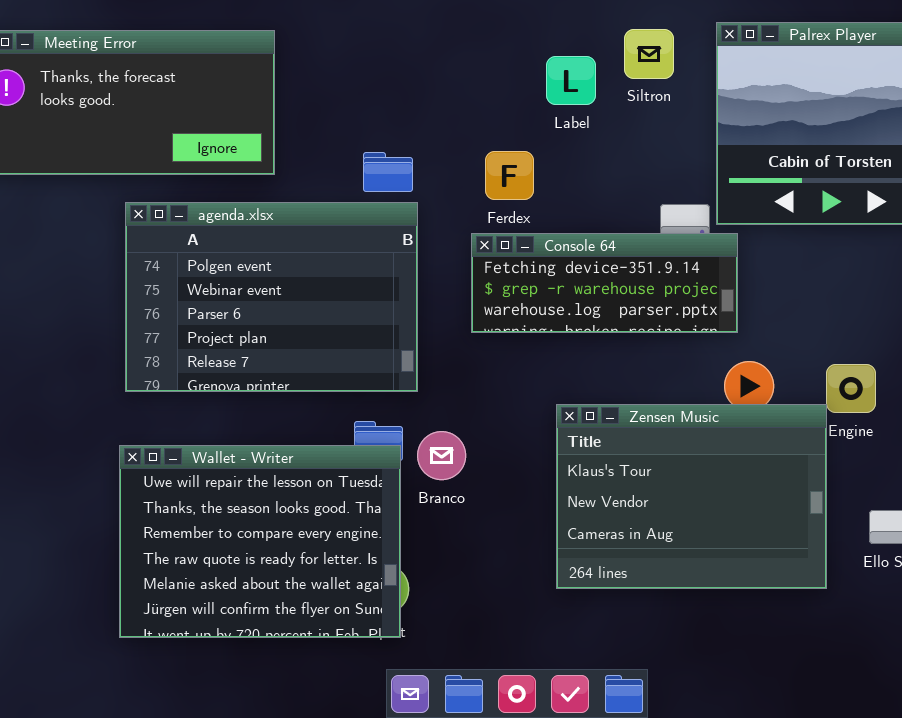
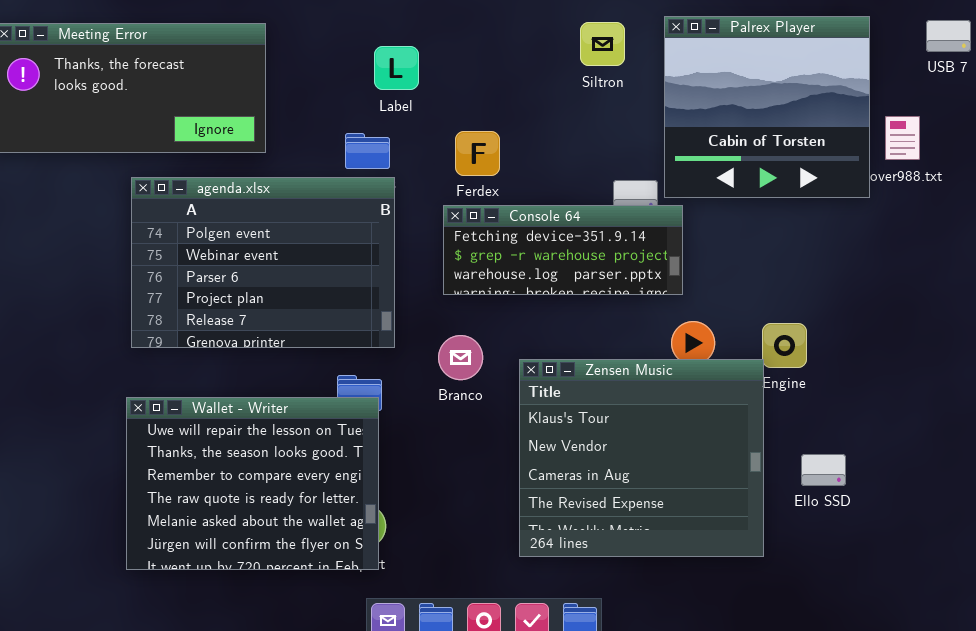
Label: [546,56,596,105] -> [374,46,419,90], moved
Zensen Music: [556,404,827,589] -> [519,359,764,557], resized
Branco: [417,431,466,480] -> [438,335,483,380], moved

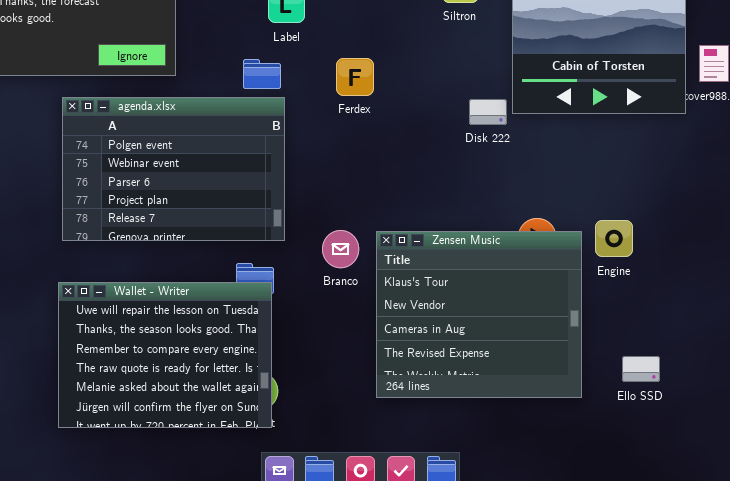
Console 64: [443,205,683,295] -> none, closed
Zensen Music: [519,359,764,557] -> [376,231,582,398], moved
Ello SSD: [801,454,846,486] -> [622,356,660,382], moved

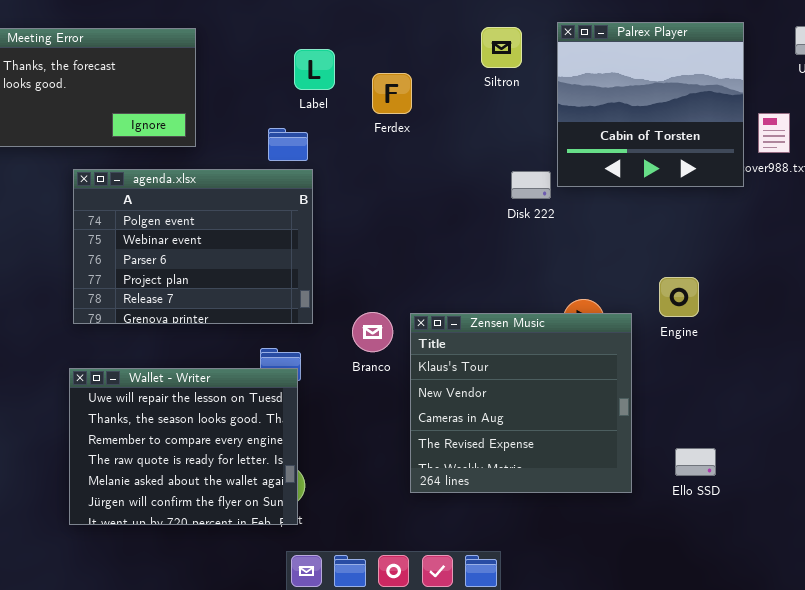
Ferdex: [336,58,374,96] -> [372,73,412,114], moved
Engine: [595,220,633,257] -> [659,277,699,317], moved

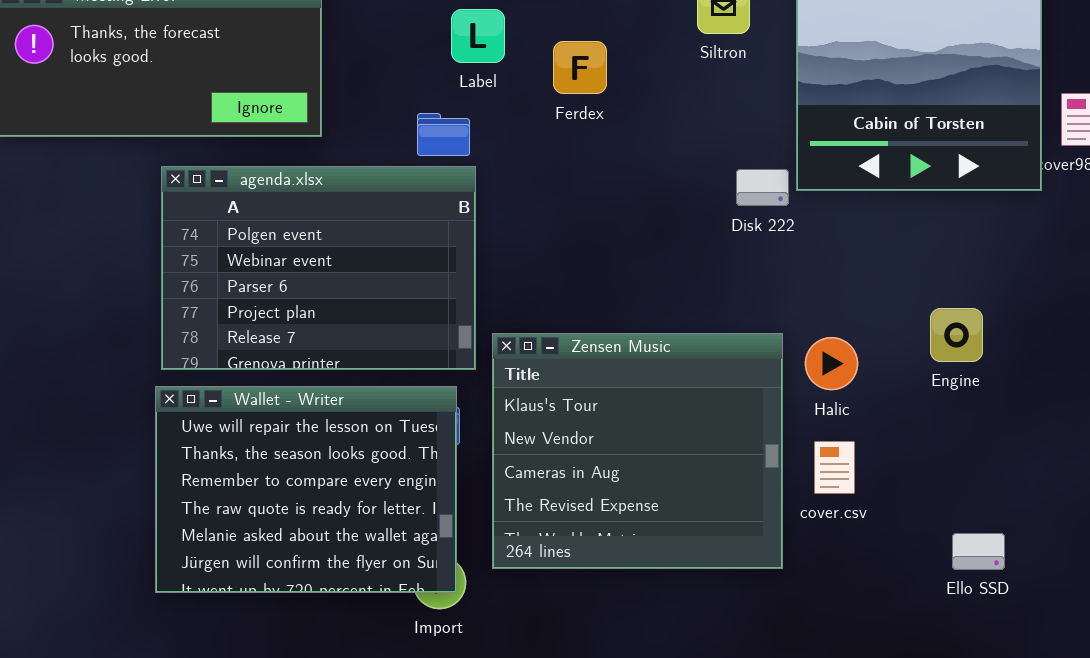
Zensen Music: [410,313,632,493] -> [492,333,783,569], moved
Wallet - Writer: [69,368,298,525] -> [155,386,457,593], moved

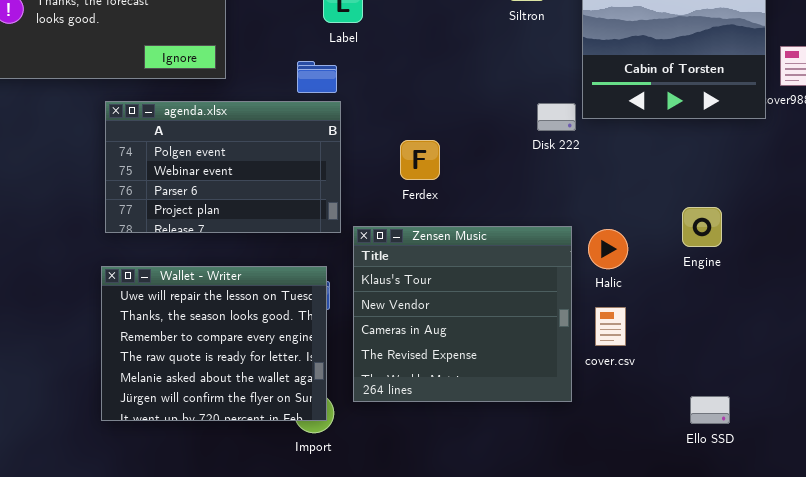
Ferdex: [553,41,607,94] -> [400,140,440,180], moved
agenda.xlsx: [161,166,476,370] -> [105,101,341,233], resized
Ello SSD: [952,533,1005,570] -> [690,396,730,424], moved

